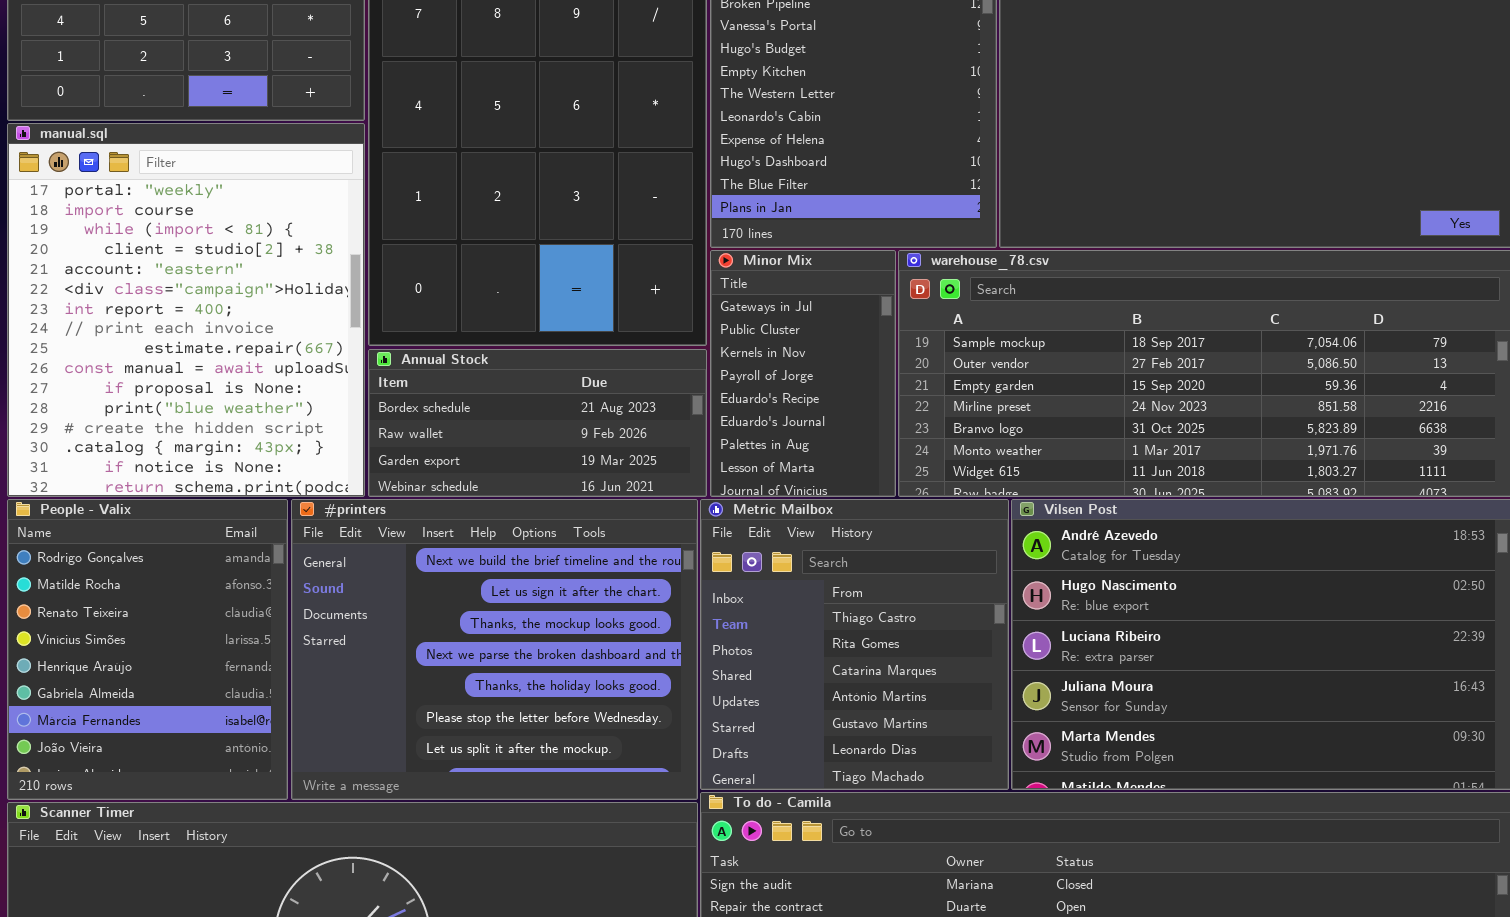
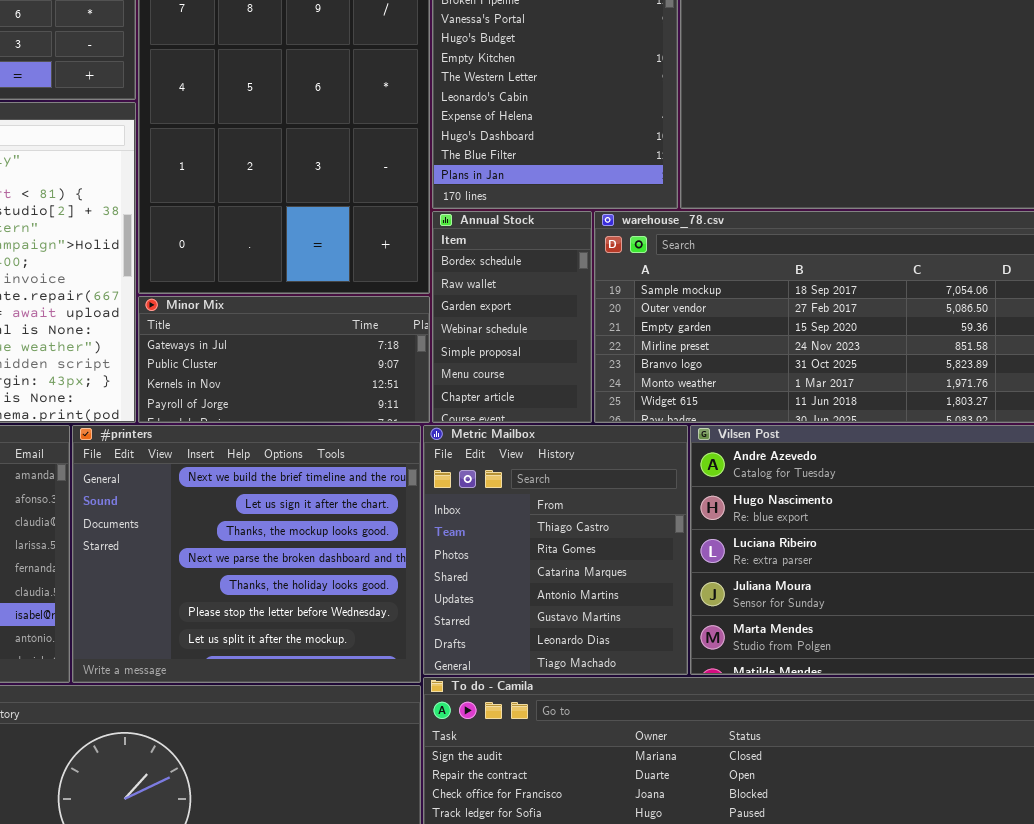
Minor Mix: [710,250,896,497] -> [138,296,430,423], moved, resized
Annual Stock: [368,349,707,497] -> [432,211,592,423], moved, resized

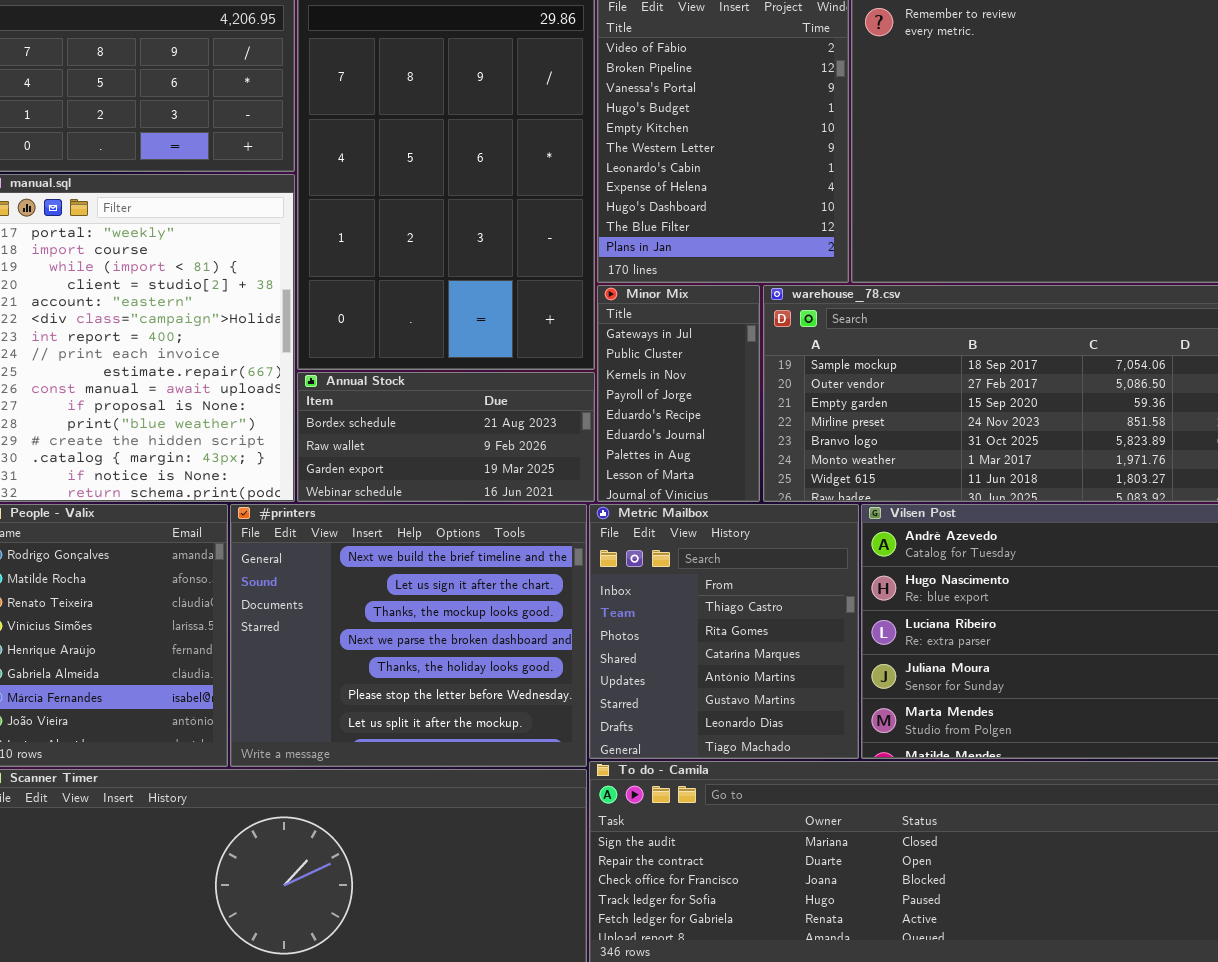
Annual Stock: [432,211,592,423] -> [297,372,595,502], moved, resized
Minor Mix: [138,296,430,423] -> [597,285,760,502], moved, resized

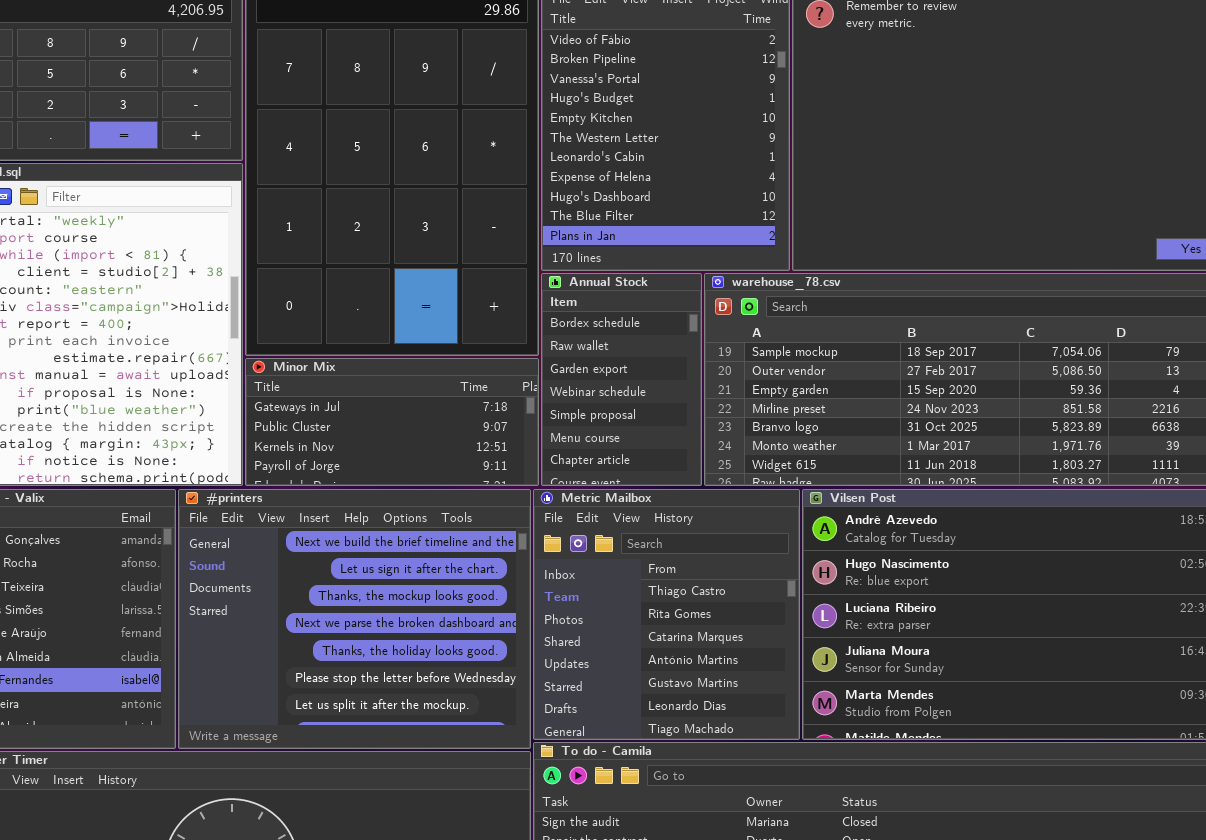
Minor Mix: [597,285,760,502] -> [245,358,539,486], moved, resized
Annual Stock: [297,372,595,502] -> [541,273,702,486], moved, resized

